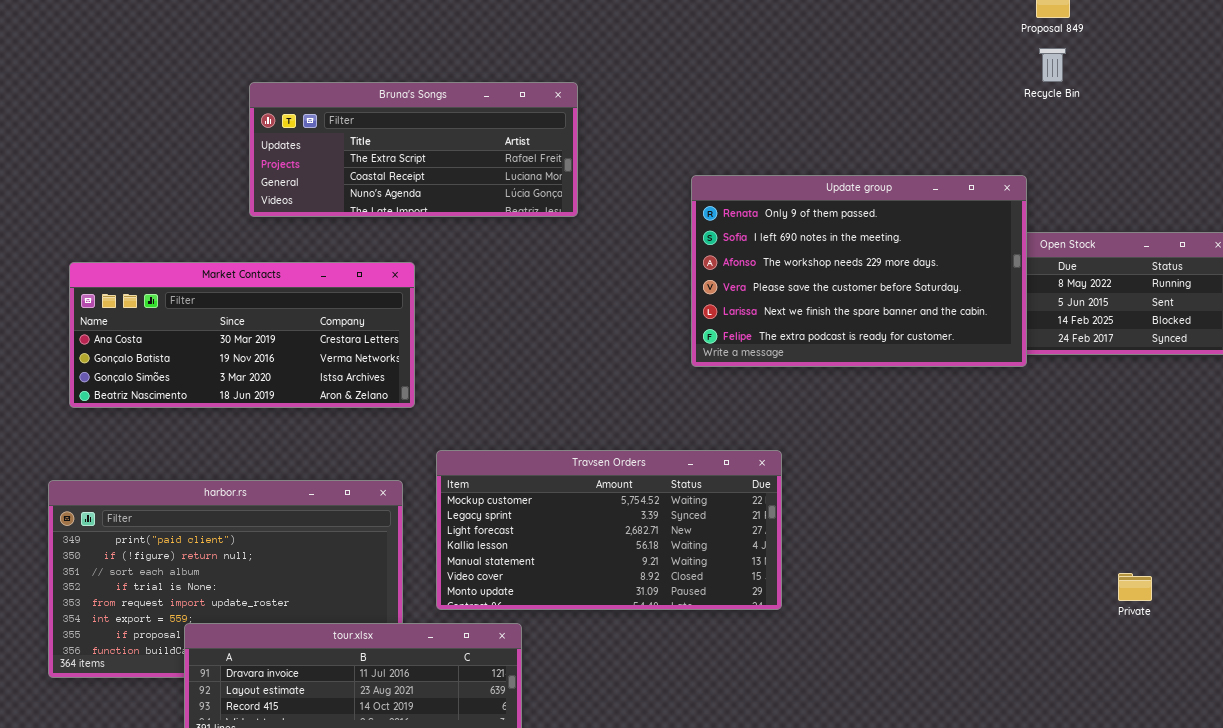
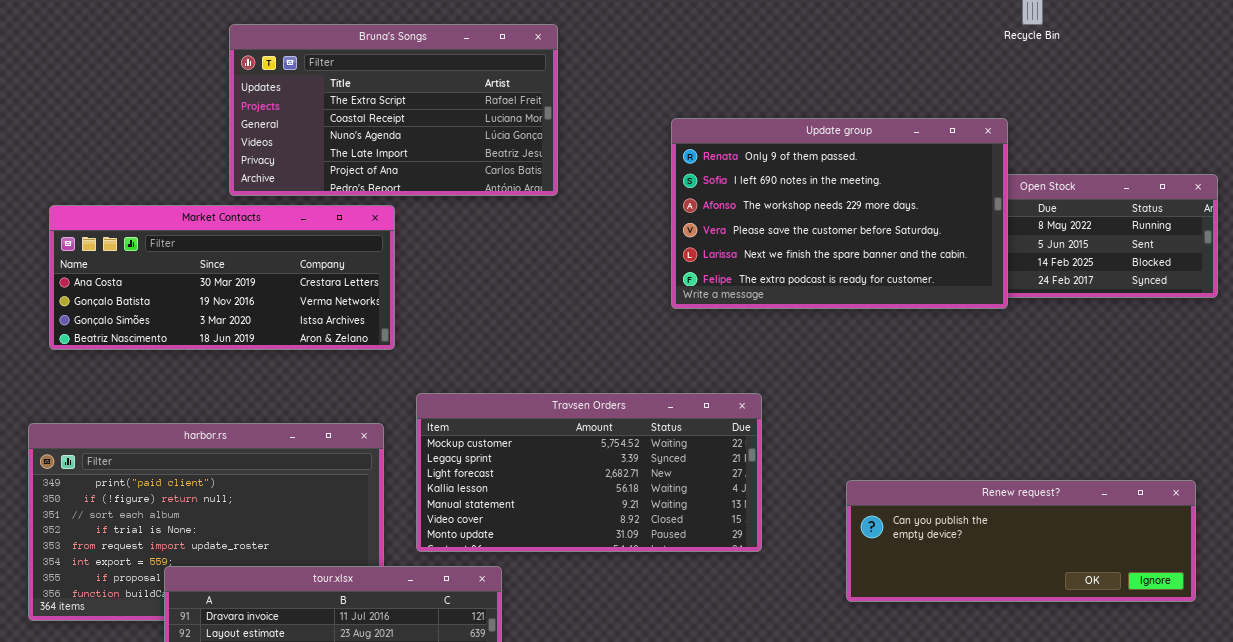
Bruna's Songs: [249,82,578,217] -> [229,24,558,196], resized
Renew request?: none -> [846,480,1196,602], opened

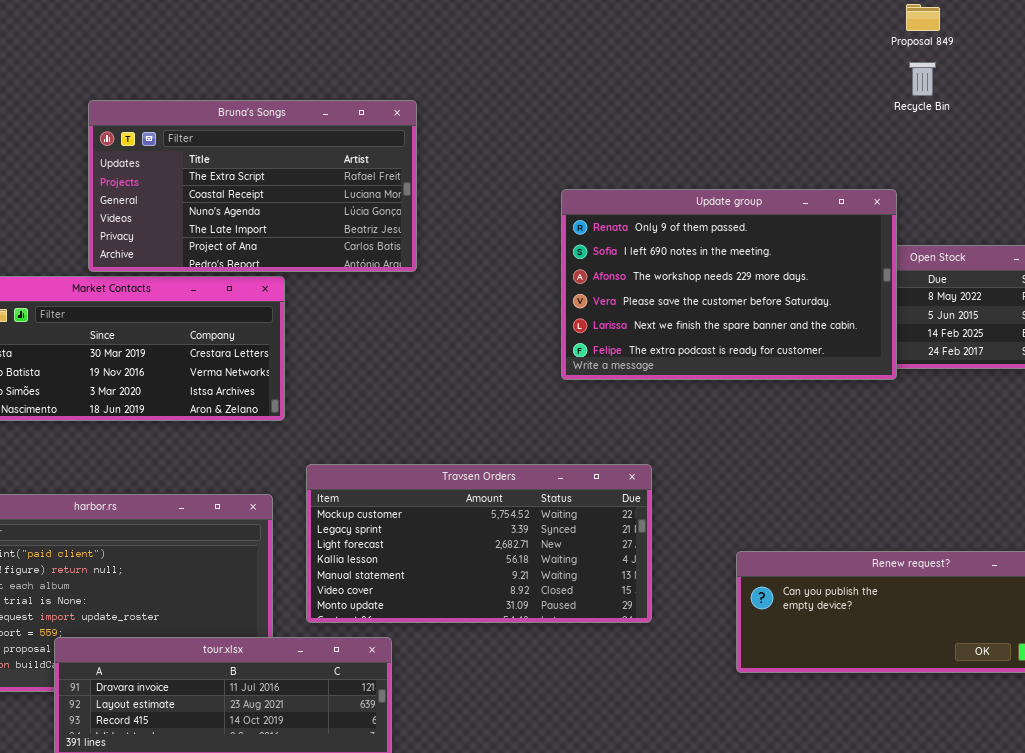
Bruna's Songs: [229,24,558,196] -> [88,100,417,272], moved

